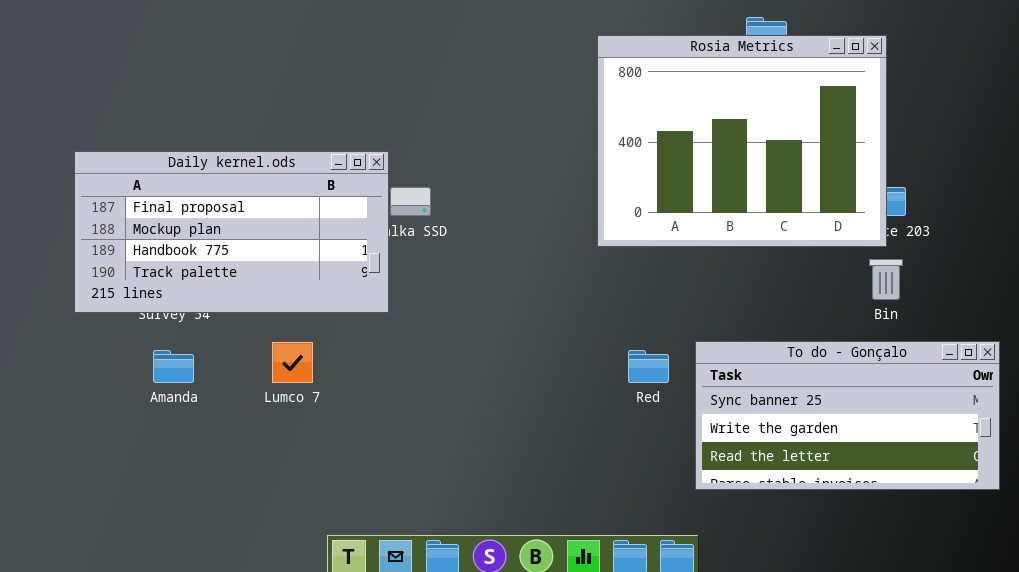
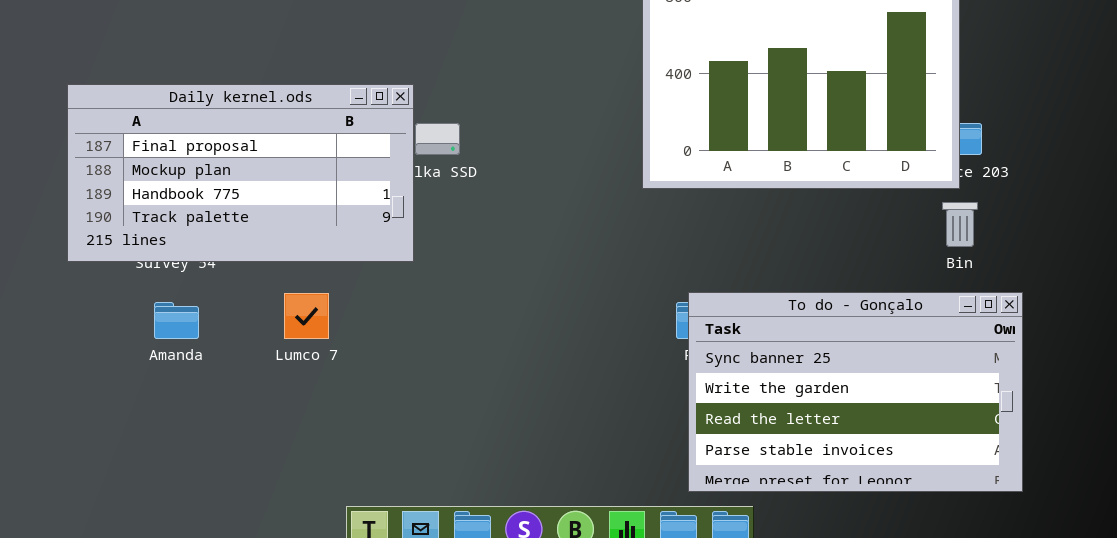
To do - Gonçalo: [695,341,1000,490] -> [688,292,1023,492], moved, resized

